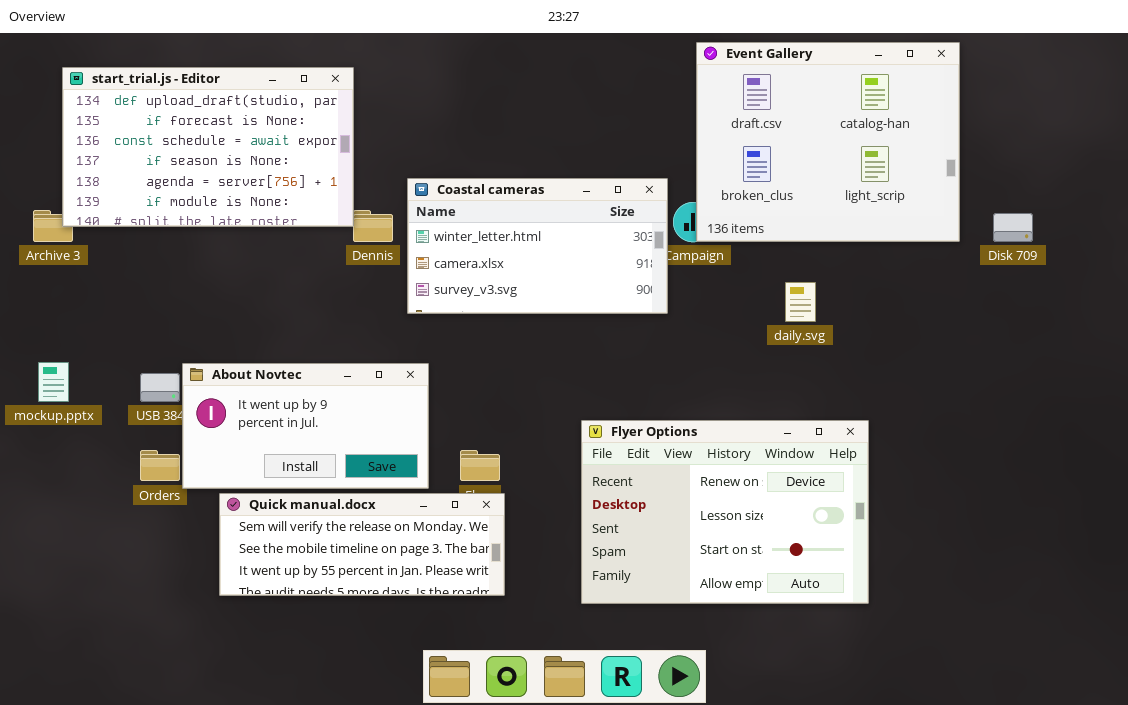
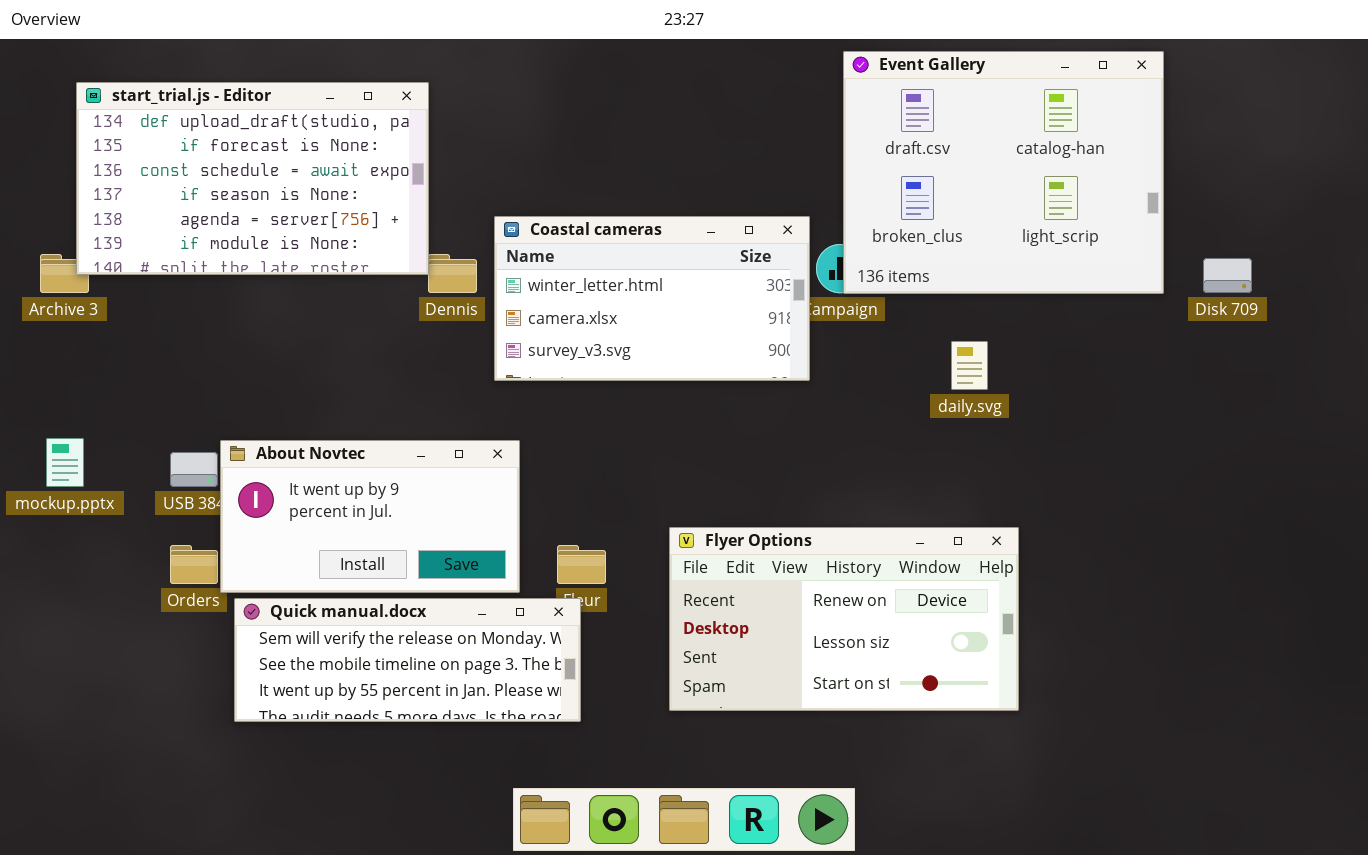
Flyer Options: [581,420,869,604] -> [669,527,1019,711], moved, resized
Quick manual.docx: [219,493,505,596] -> [234,598,581,722], moved

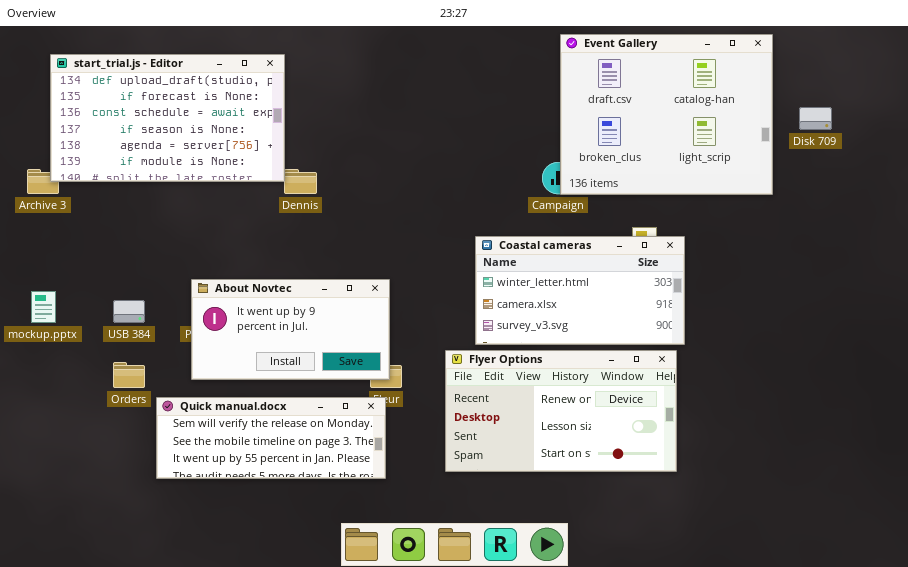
Coastal cameras: [494,216,810,381] -> [475,236,685,345], moved
Disk 709: [1203,258,1252,293] -> [799,107,832,130], moved
About Novtec: [220,440,520,593] -> [191,279,390,380], moved

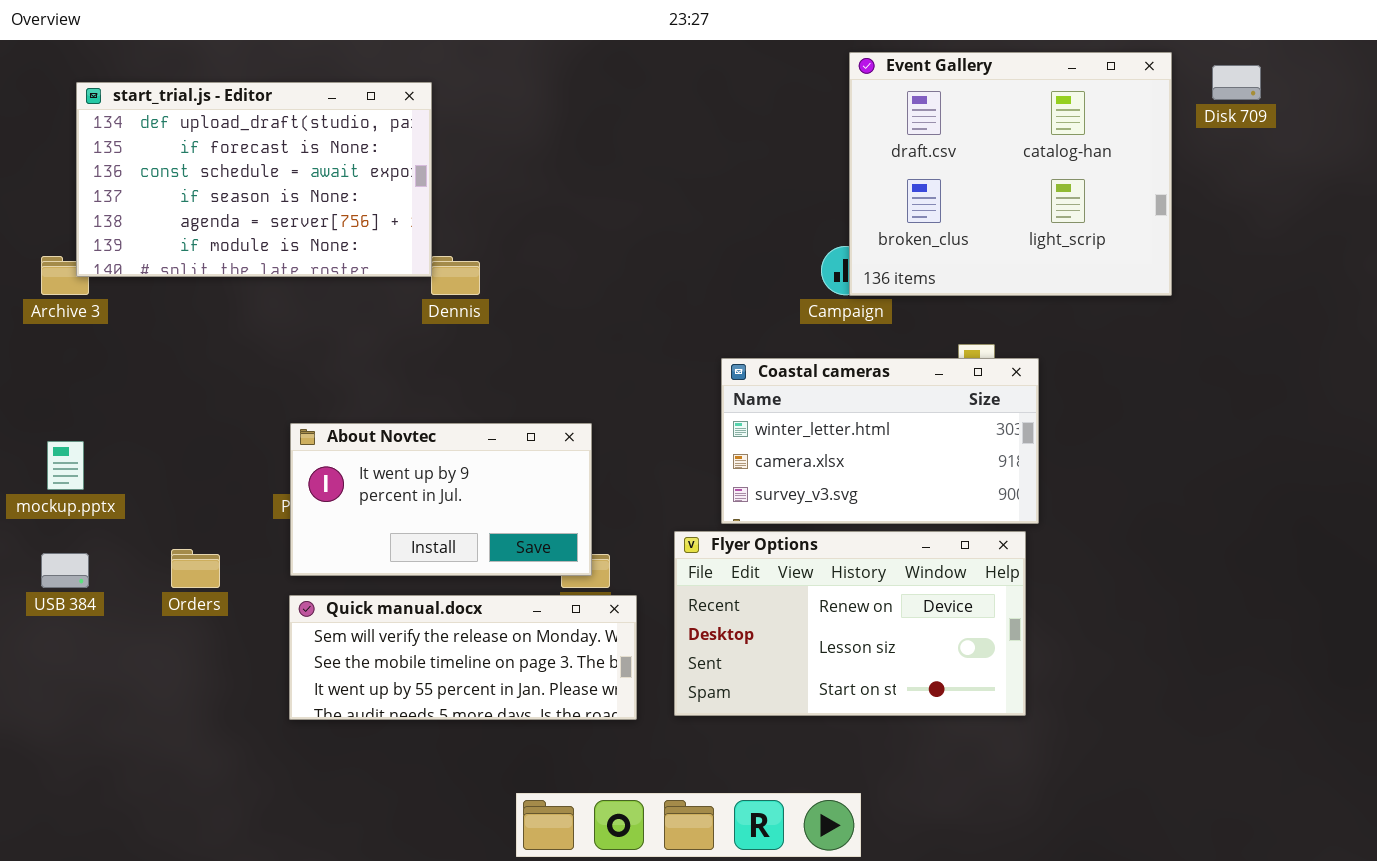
Disk 709: [799,107,832,130] -> [1212,65,1261,100], moved
USB 384: [113,300,145,323] -> [41,553,89,588], moved
Quick manual.docx: [156,397,386,479] -> [289,595,637,720], moved

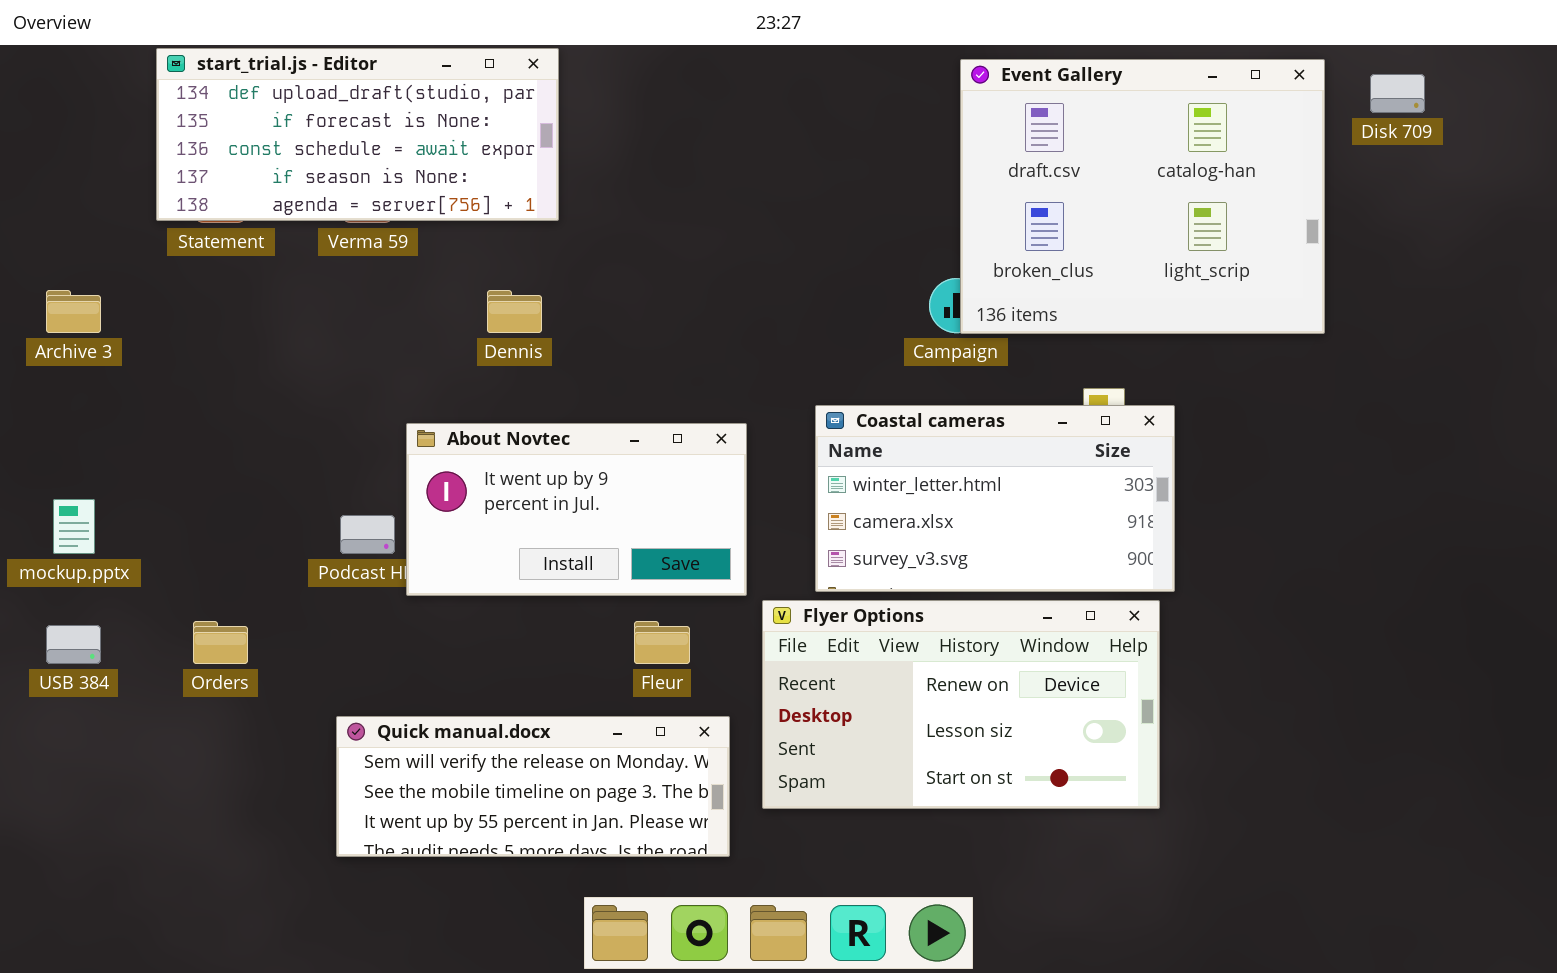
start_trial.js - Editor: [76,82,432,277] -> [156,48,559,221], moved, resized
About Novtec: [290,423,592,576] -> [406,423,747,596], moved
Quick manual.docx: [289,595,637,720] -> [336,716,730,857], moved

